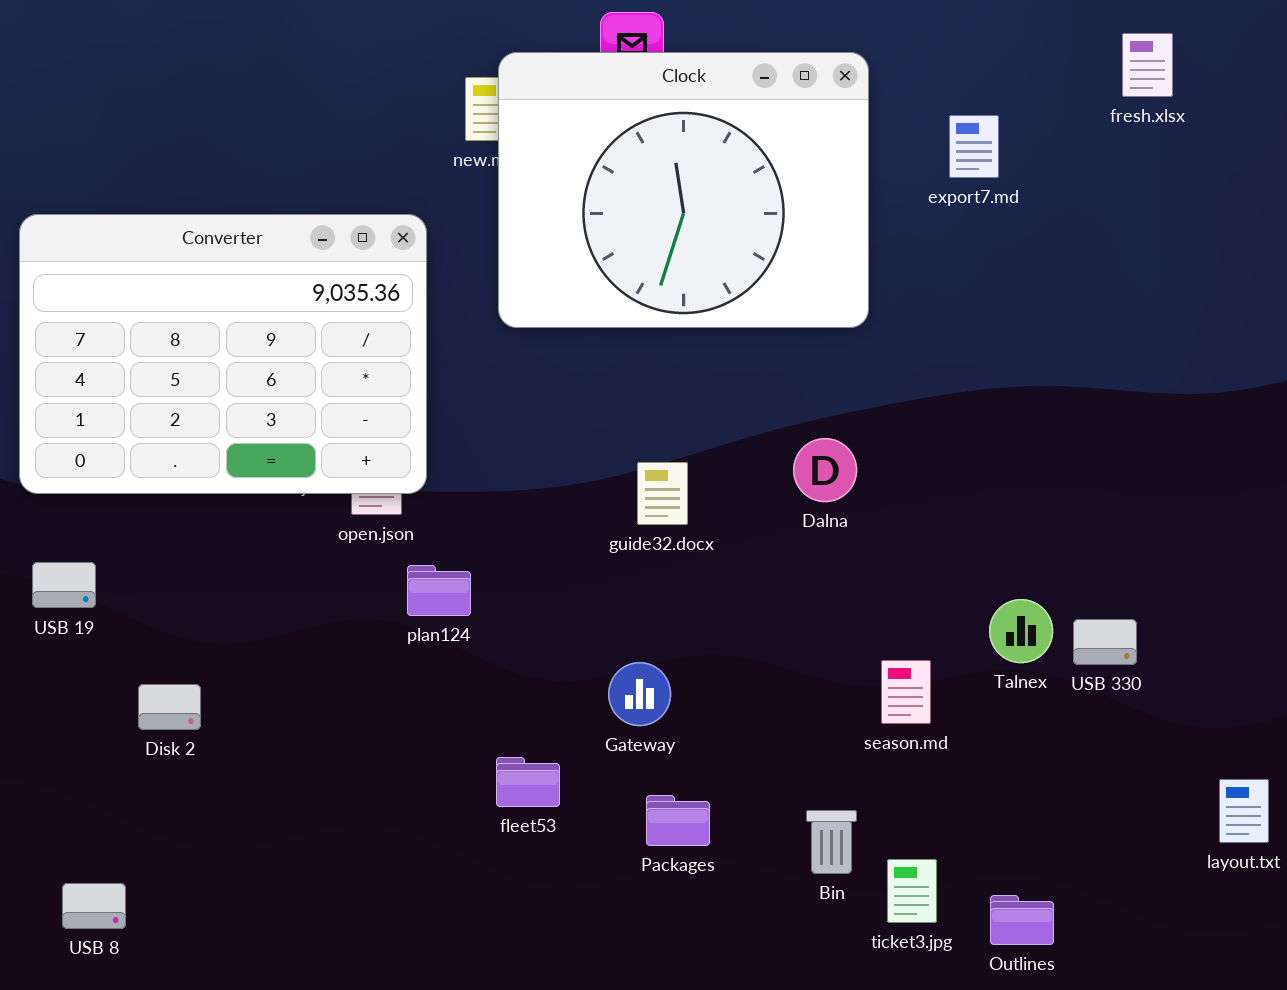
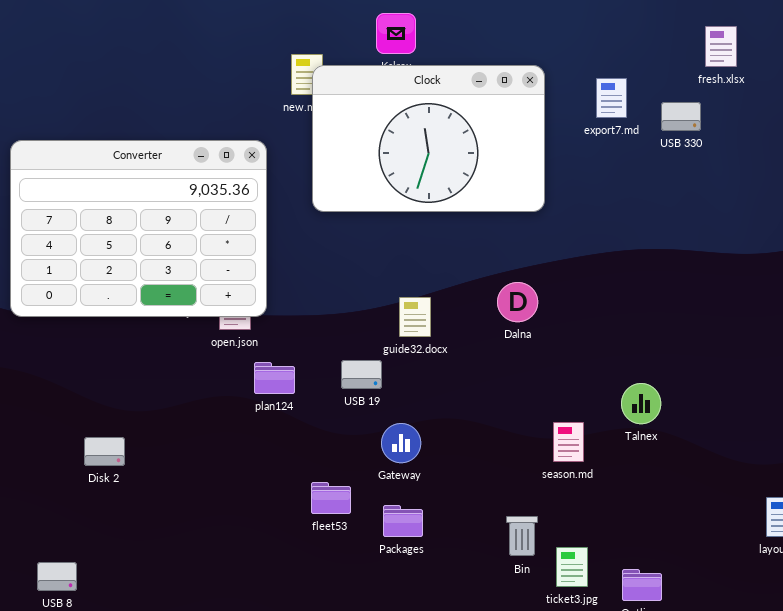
Clock: [498,52,869,328] -> [312,65,545,212], resized
USB 19: [32,562,96,608] -> [341,360,382,389], moved
USB 330: [1073,619,1137,665] -> [661,102,701,131], moved
Packages: [646,795,710,846] -> [383,505,423,537], moved

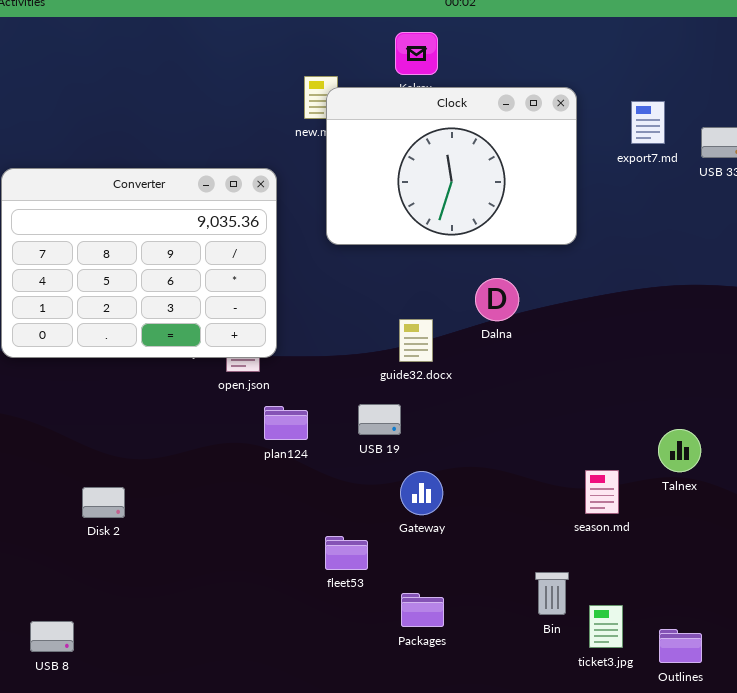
Dalna: [497,282,538,322] -> [475,278,519,321], moved
guide32.docx: [399,297,431,337] -> [399,319,433,362], moved
Packages: [383,505,423,537] -> [401,593,444,627], moved

